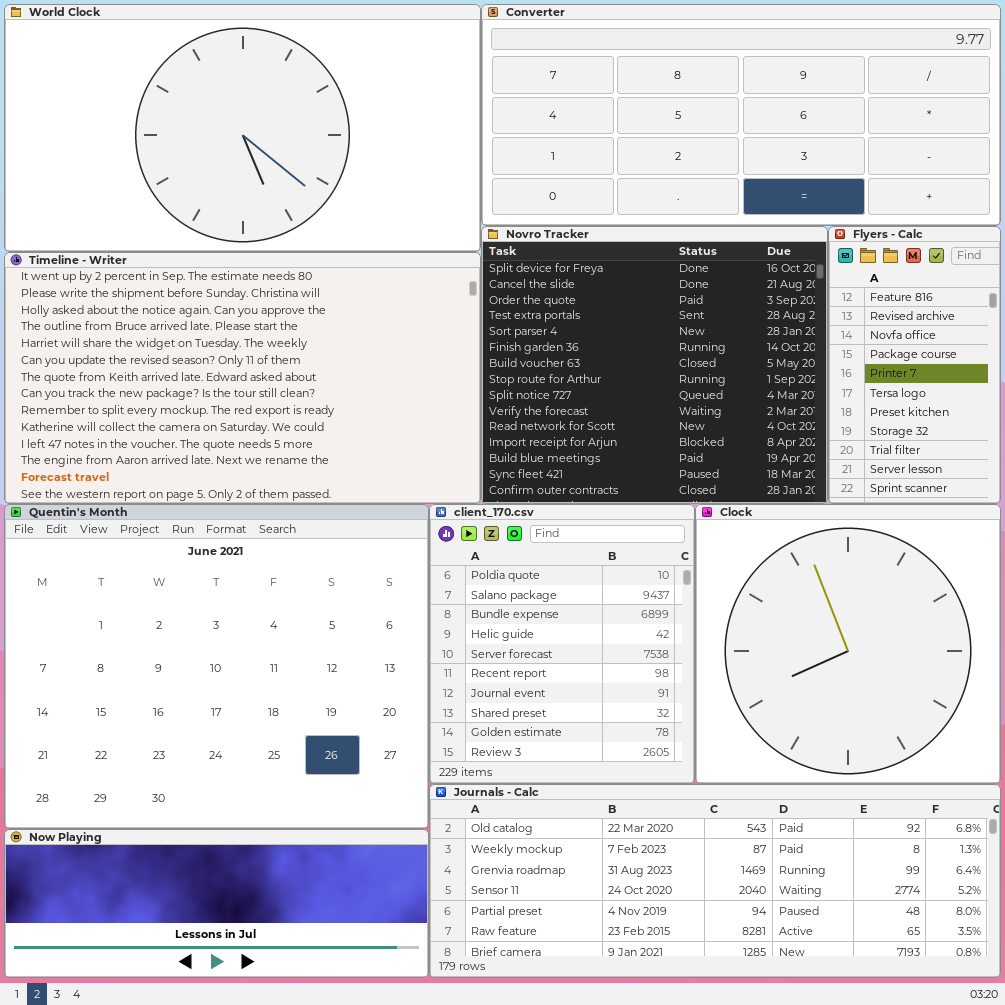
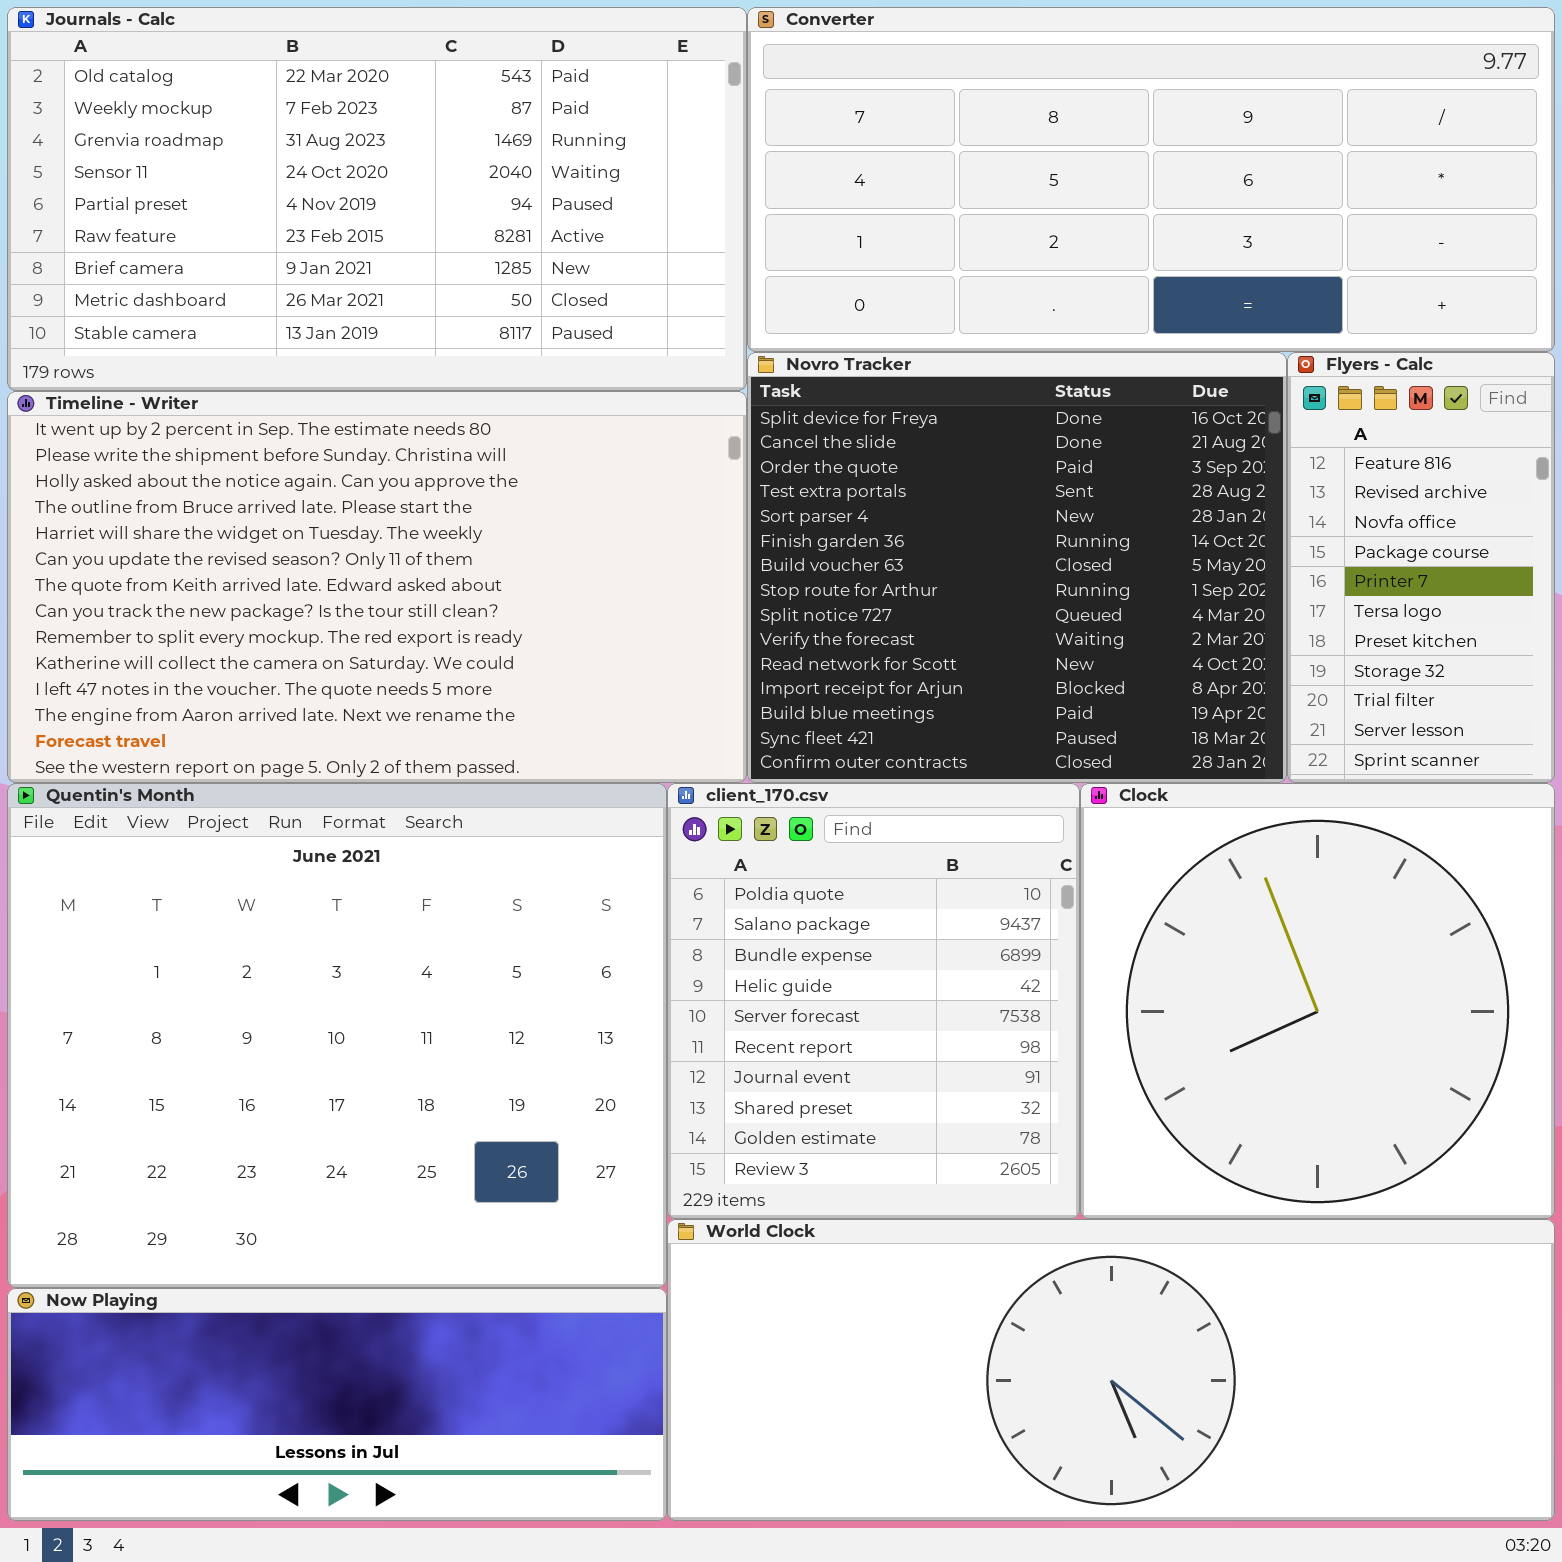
World Clock: [4,4,481,252] -> [667,1219,1555,1521], moved, resized
Journals - Calc: [429,784,1001,978] -> [7,7,747,391], moved, resized

